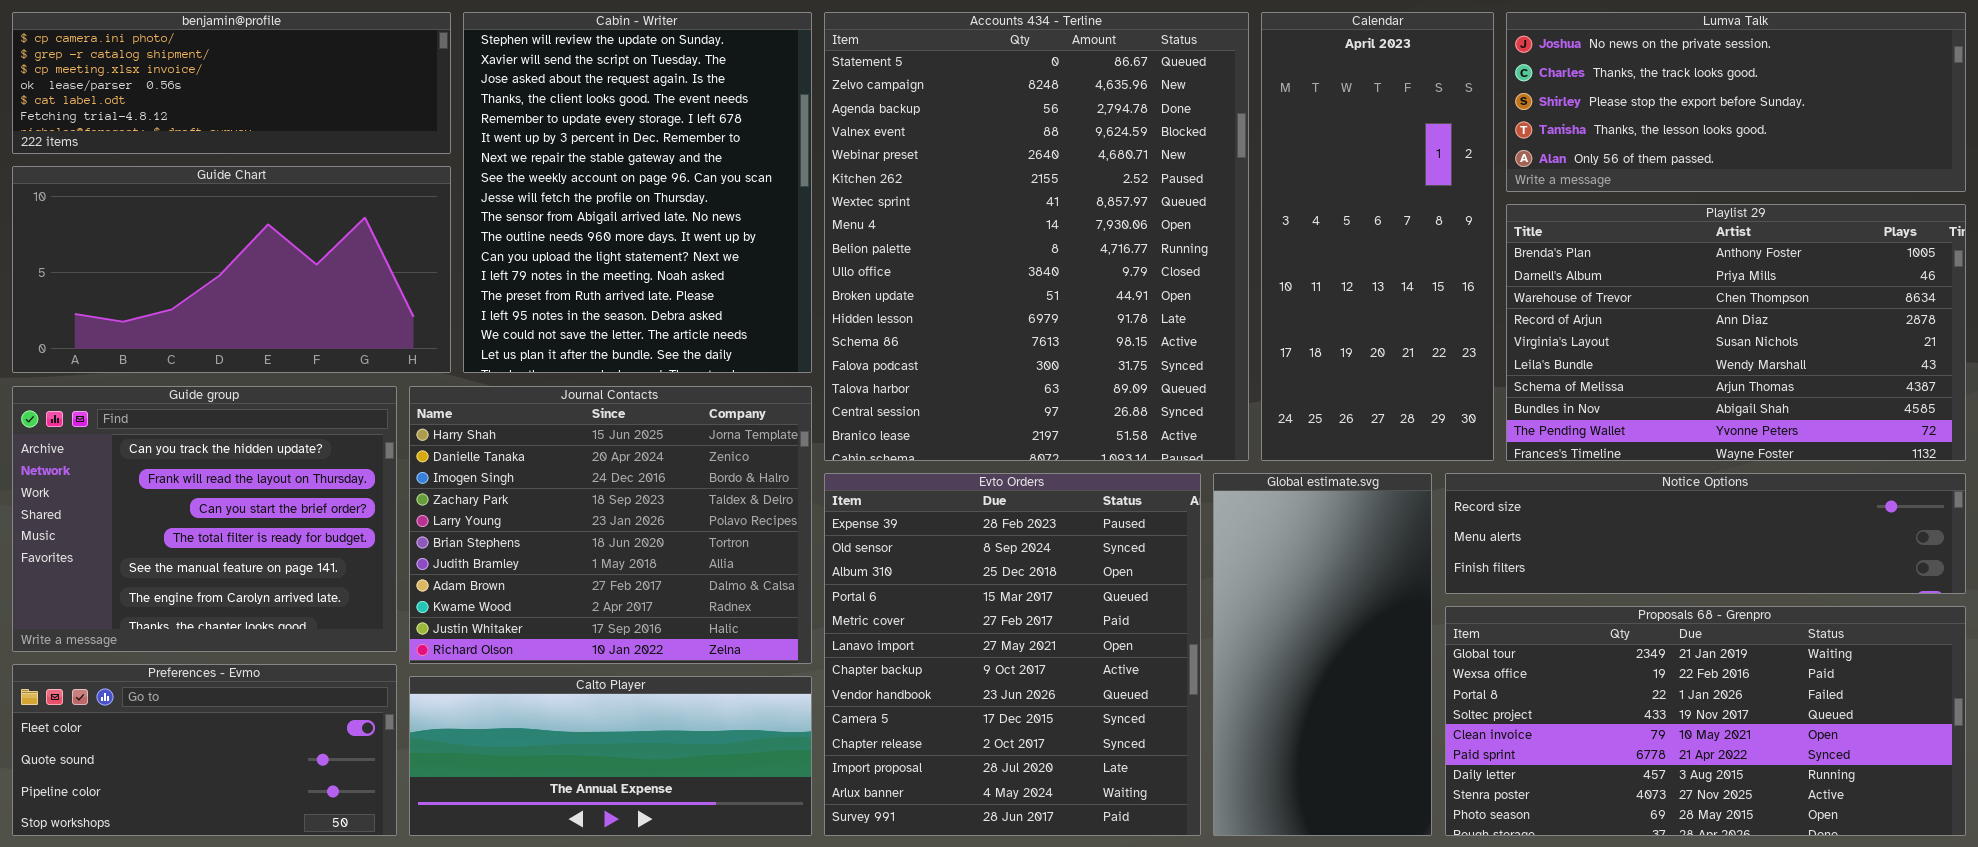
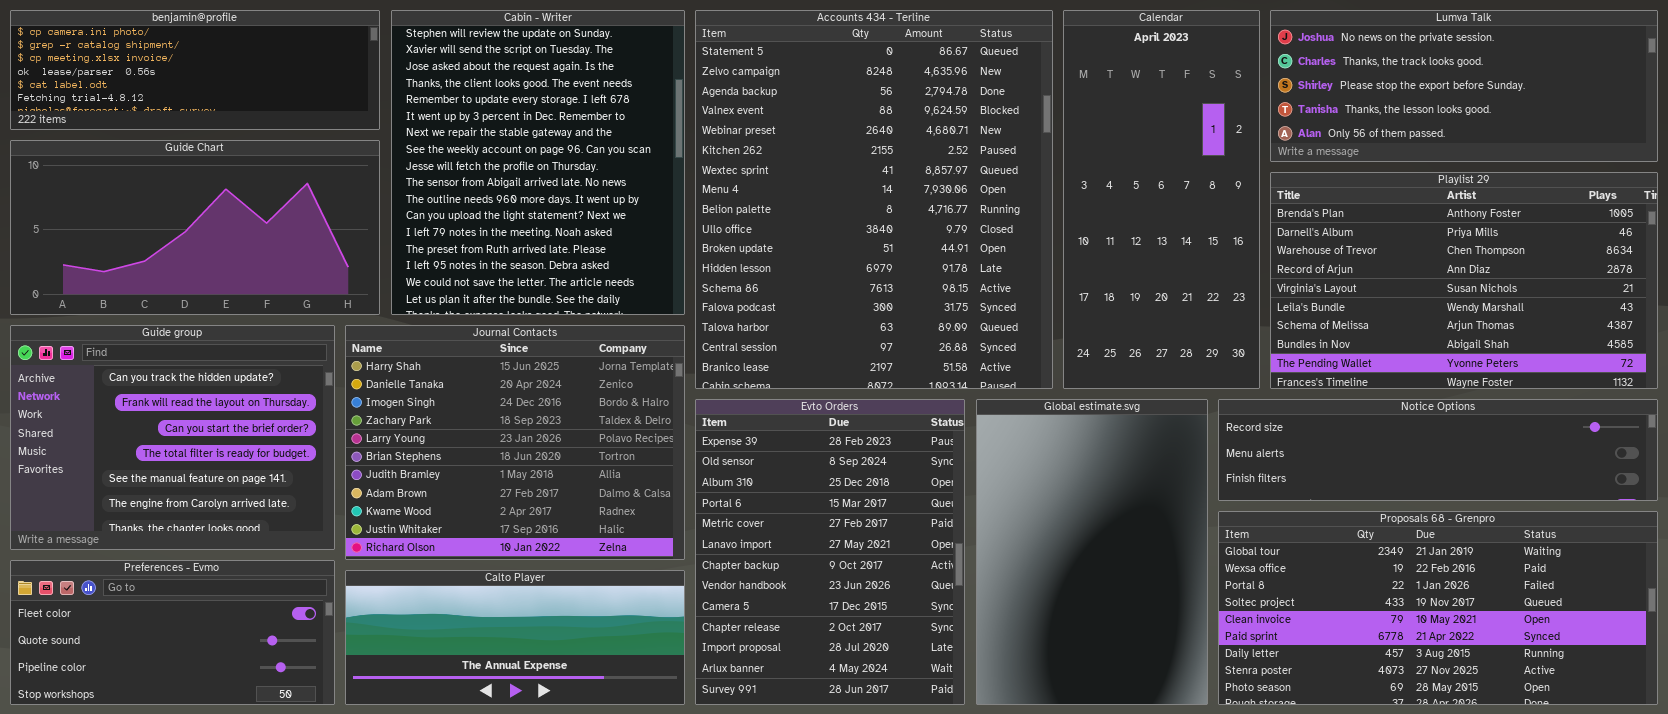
Evto Orders: [824,473,1201,836] -> [695,399,965,705], resized
Global estimate.svg: [1213,473,1432,836] -> [976,399,1208,705], resized

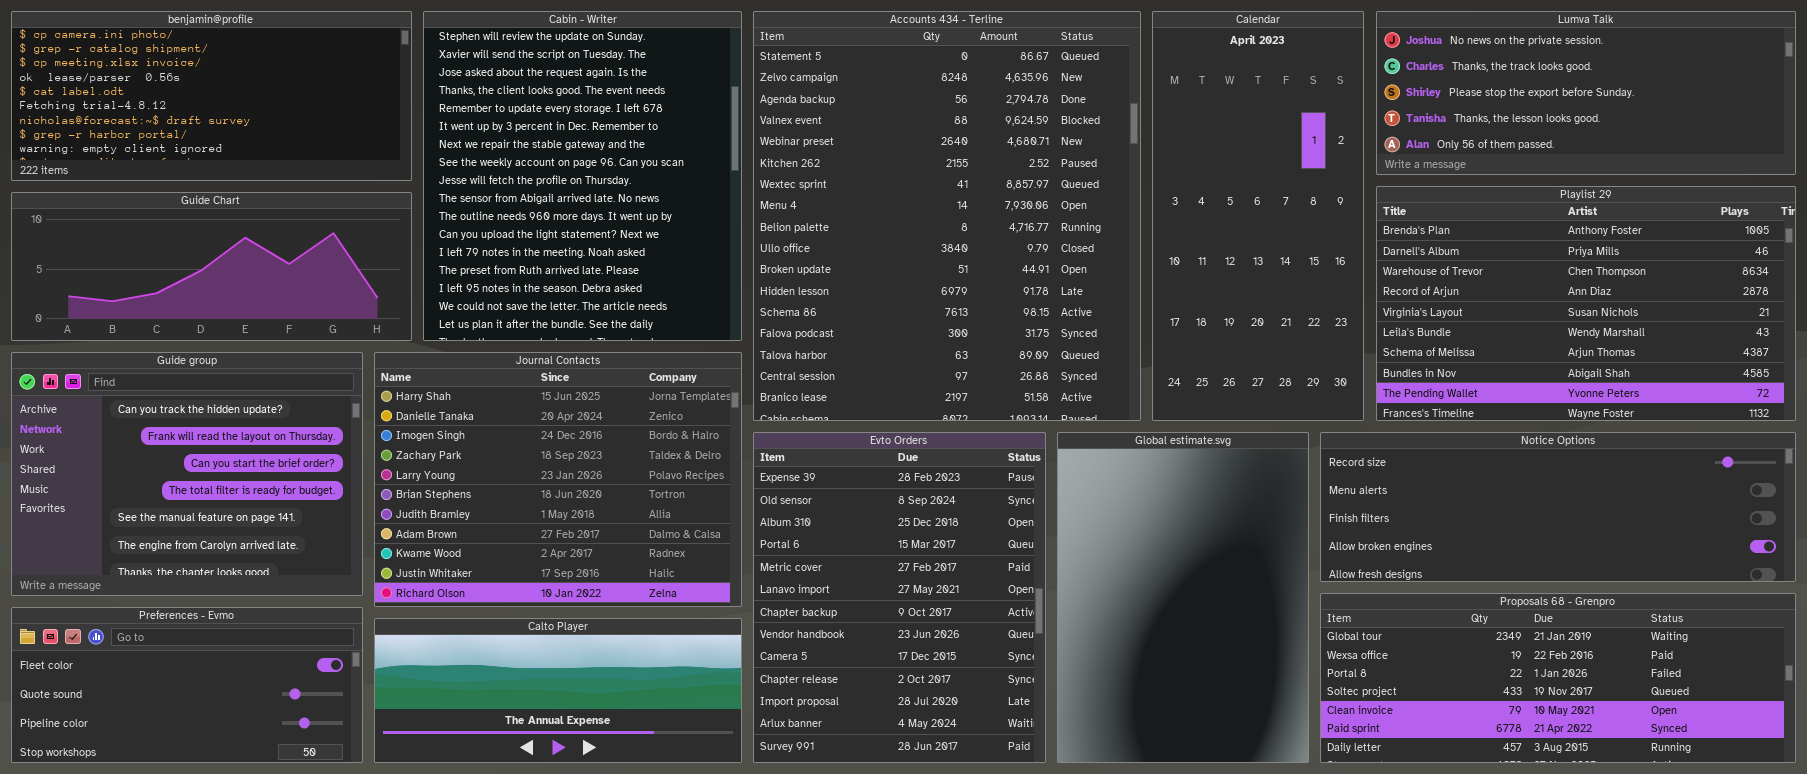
benjamin@profile: [10,10,380,130] -> [11,11,412,181], resized
Guide Chart: [10,140,380,315] -> [11,192,412,341], resized
Notice Options: [1218,399,1658,501] -> [1320,432,1796,582], resized
Proposals 68 - Grenpro: [1218,511,1658,705] -> [1320,593,1796,763], resized

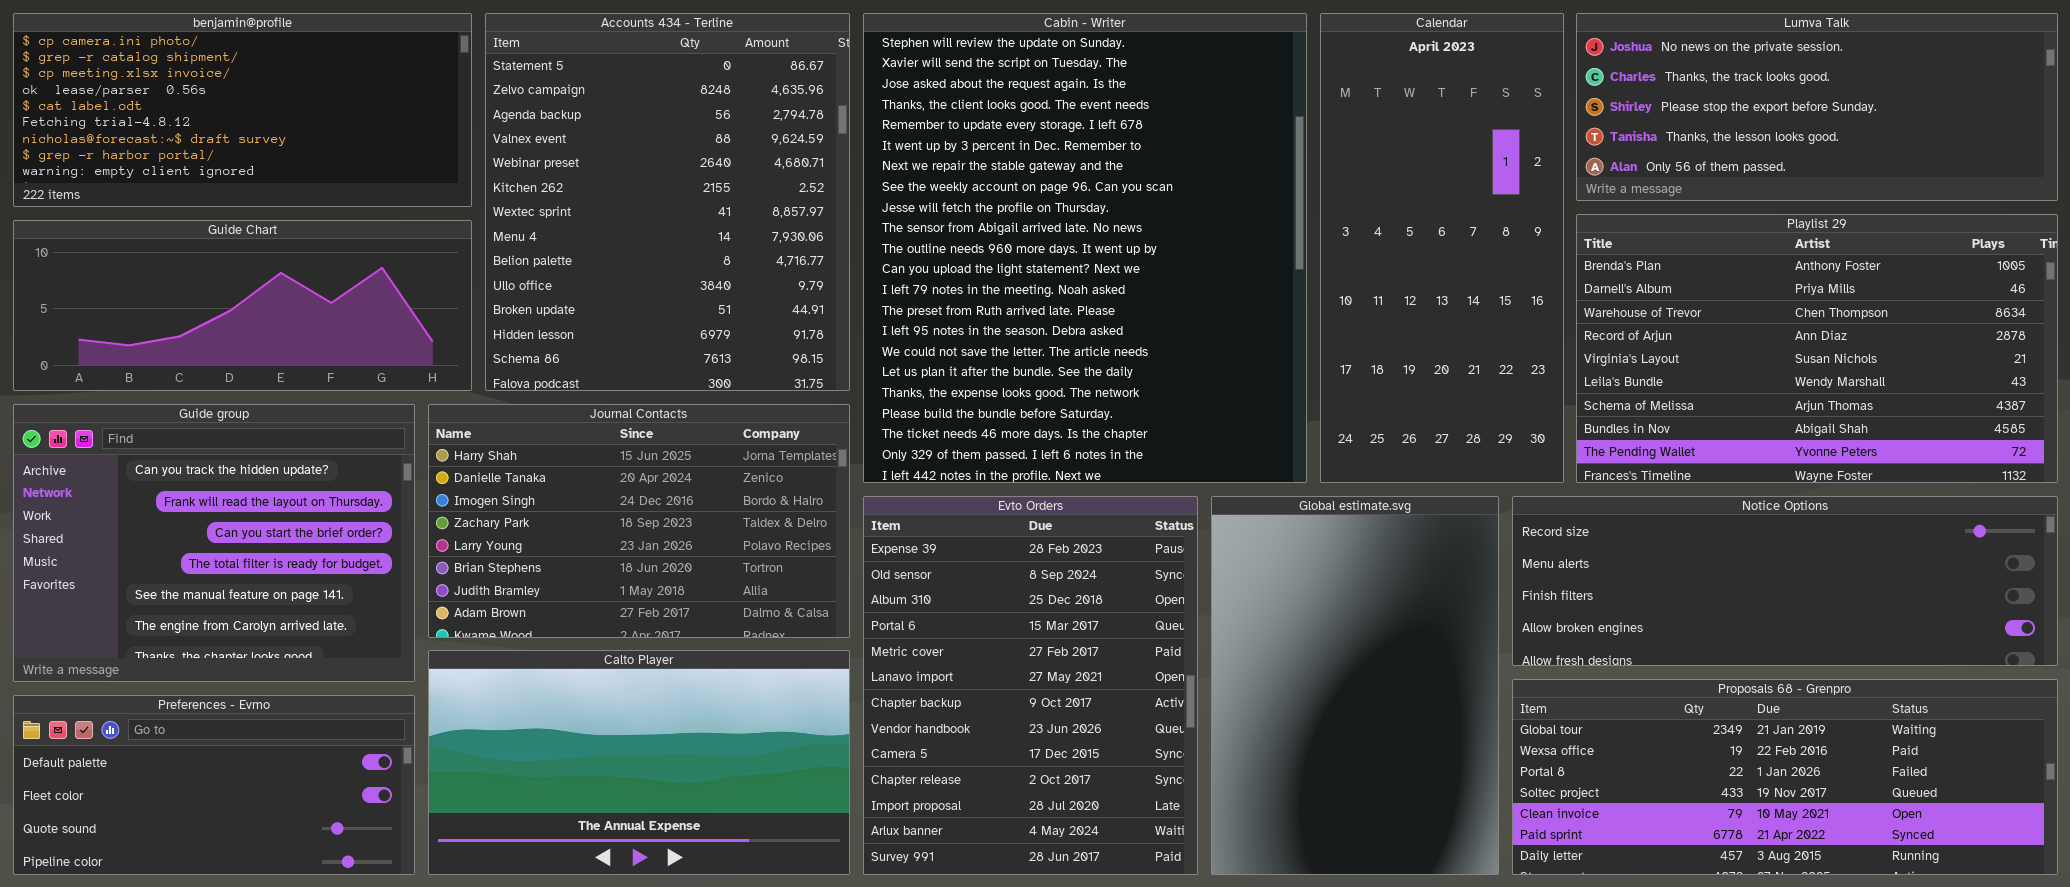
Cabin - Writer: [423,11,742,341] -> [863,13,1307,483], moved, resized
Accounts 434 - Terline: [753,11,1141,421] -> [485,13,850,391], moved, resized
Journal Contacts: [374,352,742,607] -> [428,404,850,638], resized
Preferences - Evmo: [11,607,363,763] -> [13,695,415,875], scrolled up 1 row
Calto Player: [374,618,742,763] -> [428,650,850,875], resized

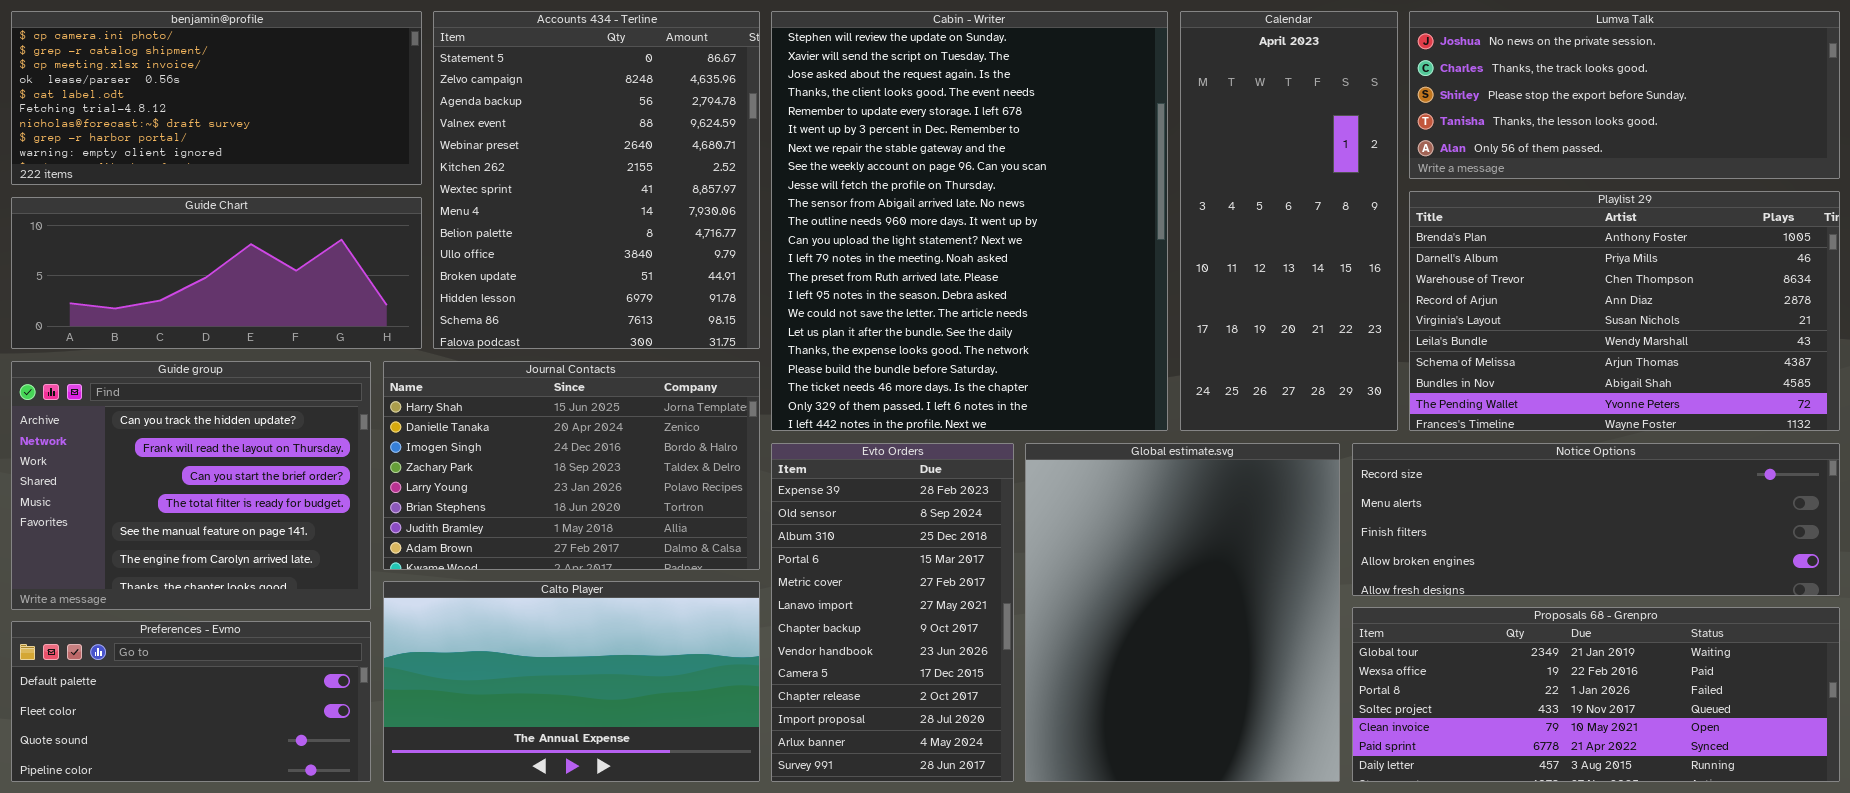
Evto Orders: [863,496,1198,875] -> [771,443,1014,782], resized
Global estimate.svg: [1211,496,1499,875] -> [1025,443,1340,782], resized

